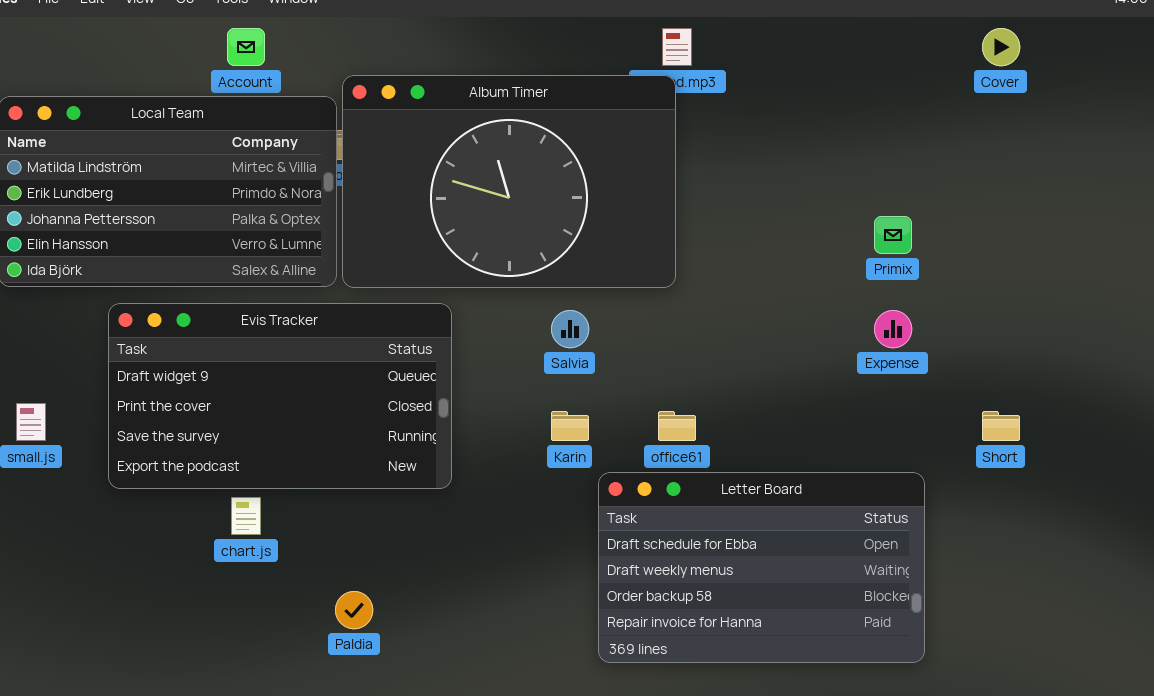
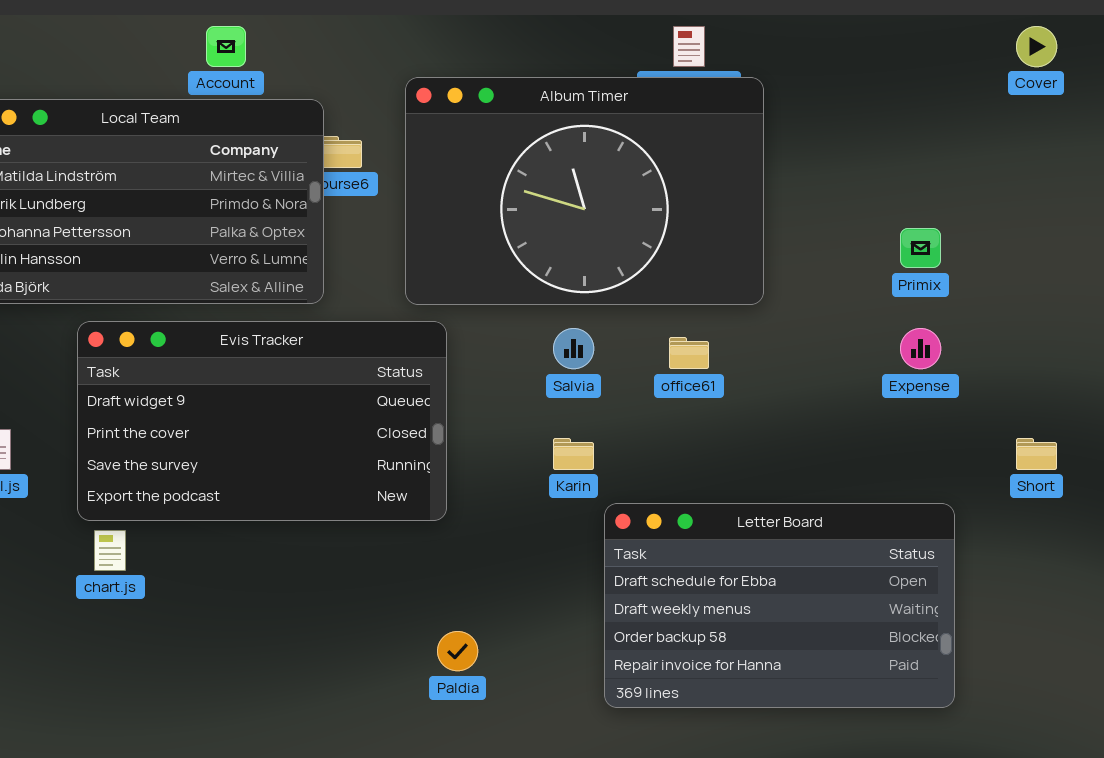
Album Timer: [342,75,676,288] -> [405,77,764,305], moved
office61: [658,411,696,441] -> [669,337,709,369], moved
chart.js: [231,497,261,535] -> [94,530,126,571], moved
Paldia: [335,591,373,629] -> [437,631,478,671], moved

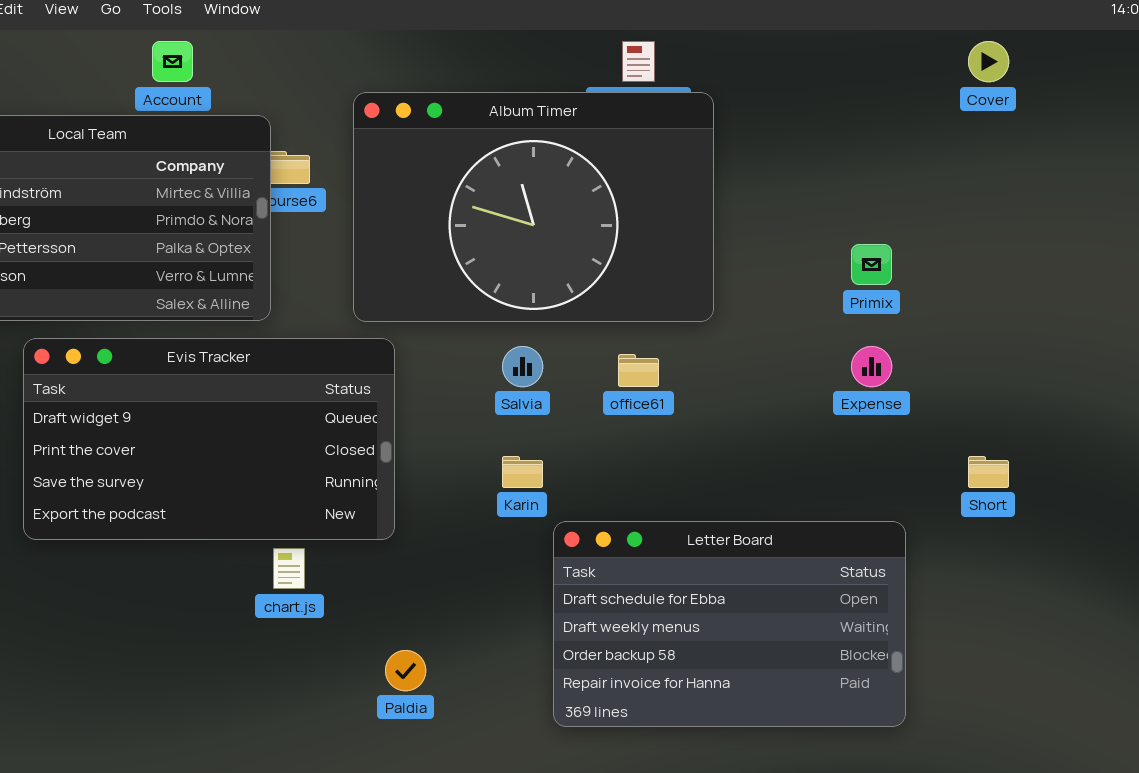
chart.js: [94,530,126,571] -> [273,548,305,589], moved

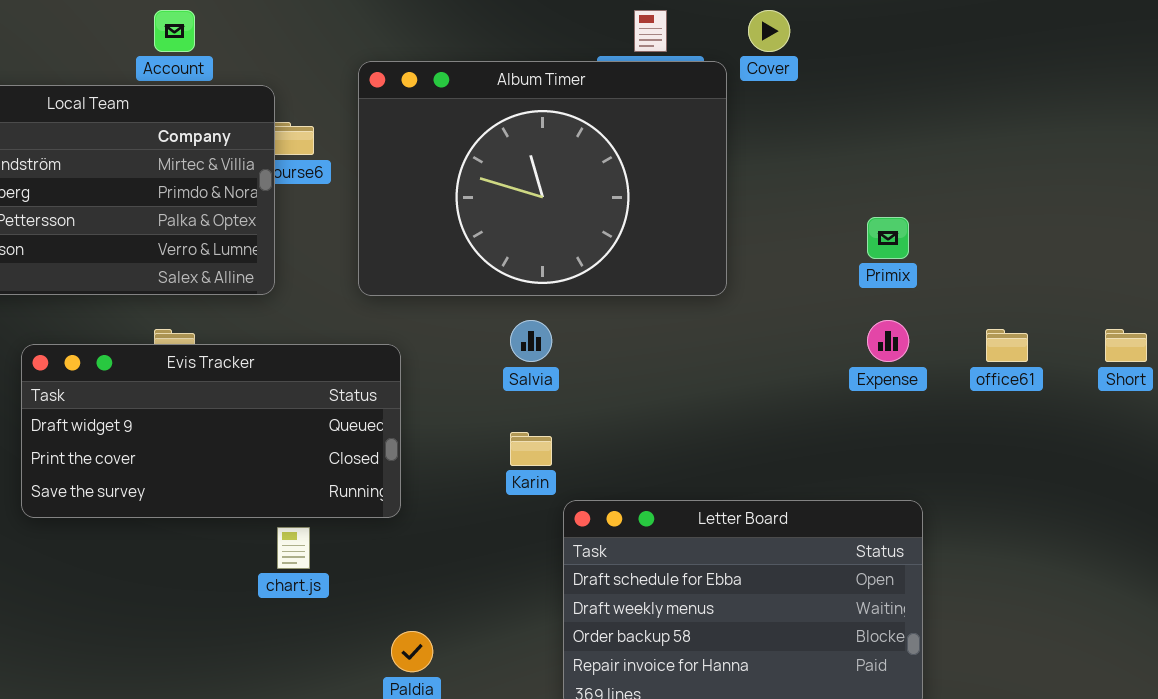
Cover: [968,41,1009,82] -> [748,10,790,52], moved
Evis Tracker: [23,338,395,540] -> [21,344,401,518], resized
office61: [618,354,659,387] -> [986,329,1028,362], moved
Short: [968,456,1009,488] -> [1105,329,1147,362], moved

